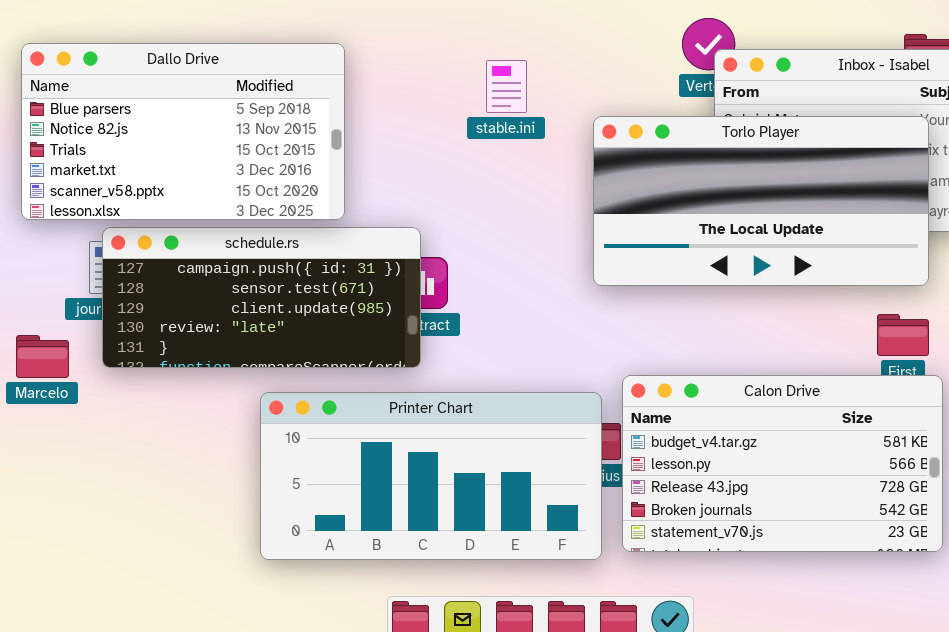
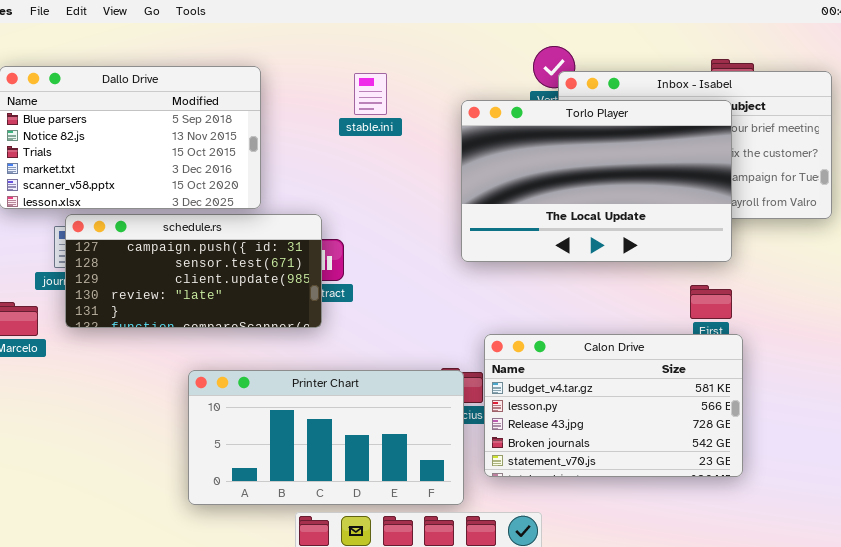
stable.ini: [486,60,527,113] -> [354,73,387,115], moved
Torlo Player: [593,116,929,286] -> [461,100,732,262], resized
Printer Chart: [260,392,602,560] -> [188,370,464,505], moved

